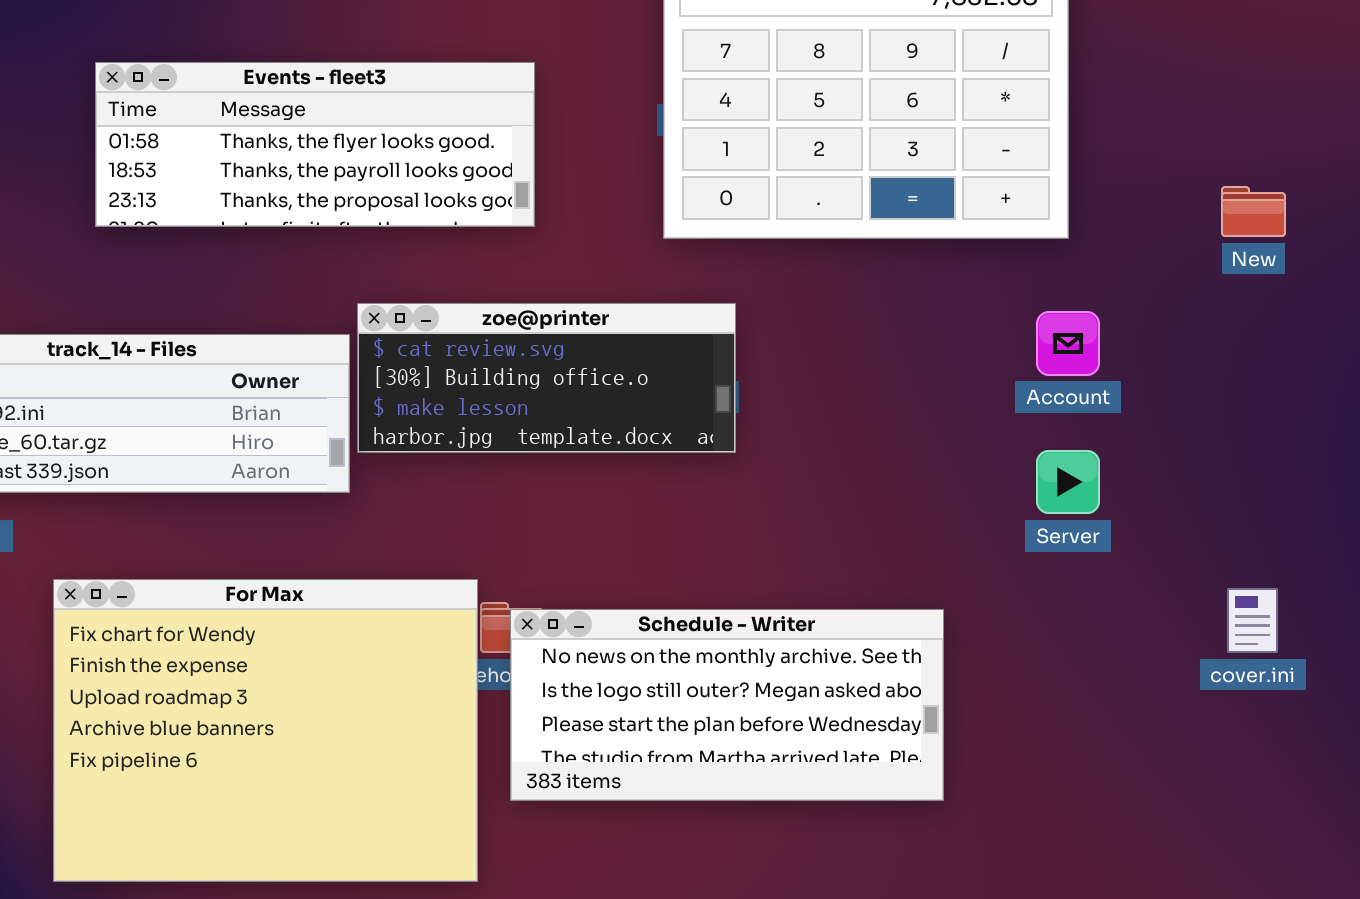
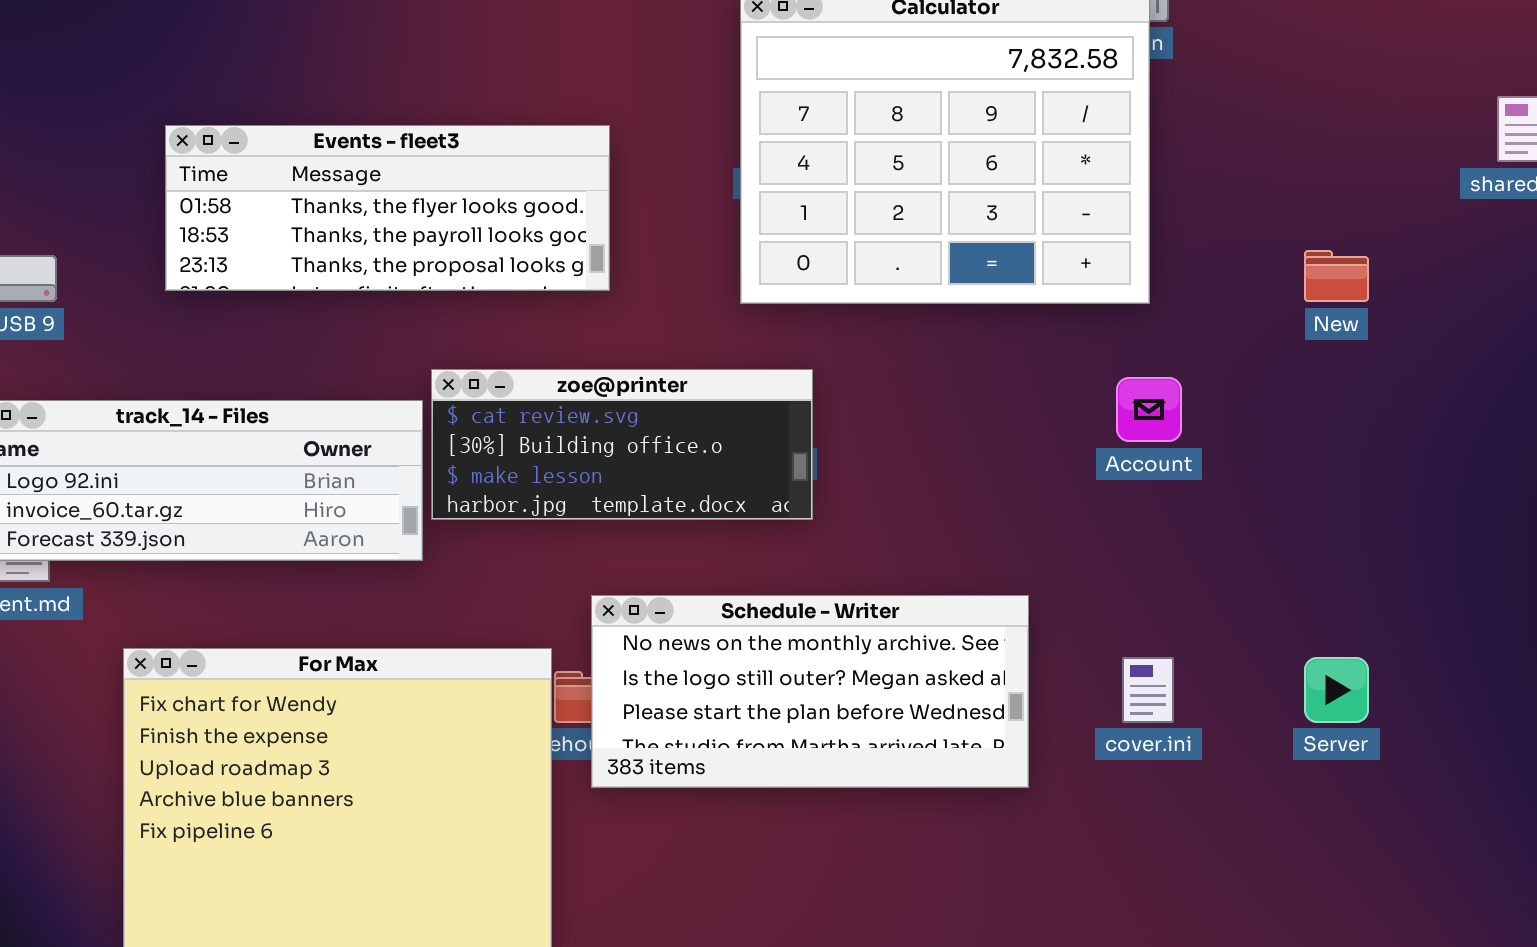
Server: [1036,450,1100,514] -> [1304,657,1369,723], moved
cover.ini: [1227,588,1278,653] -> [1122,657,1174,723], moved
Schedule - Writer: [510,609,944,801] -> [591,595,1029,788], moved

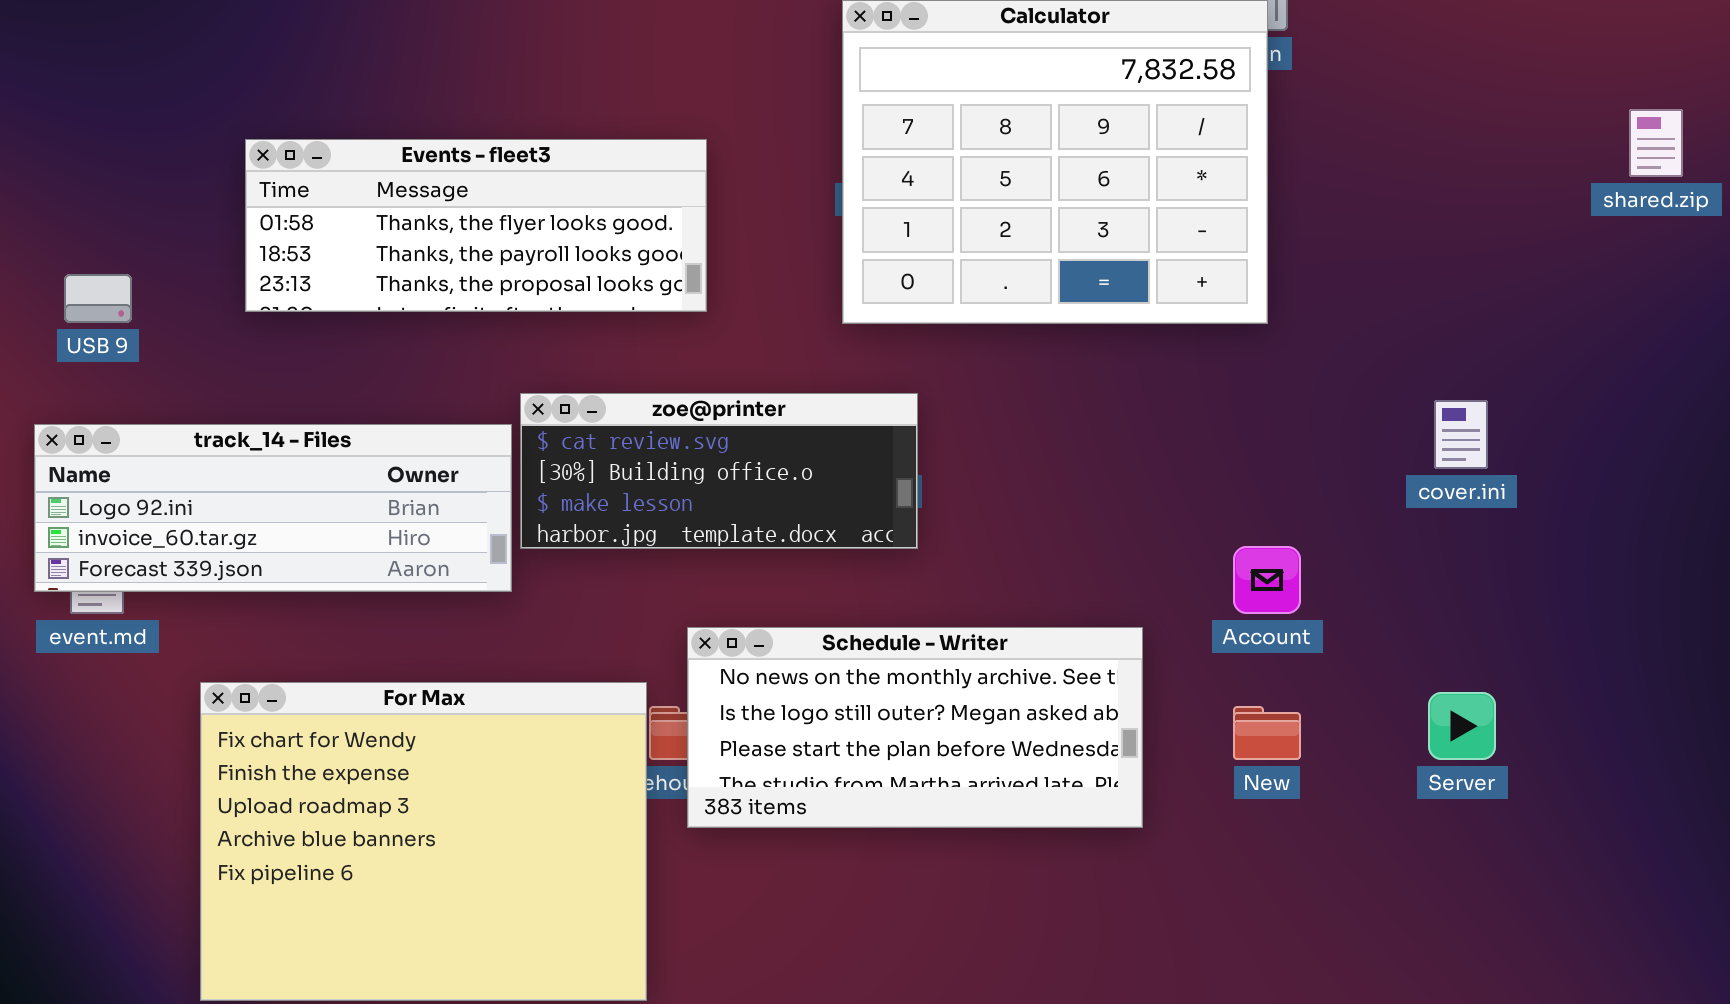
New: [1304,250,1369,302] -> [1233,706,1301,760], moved
Account: [1116,377,1182,442] -> [1233,546,1301,614], moved
cover.ini: [1122,657,1174,723] -> [1434,400,1488,469], moved

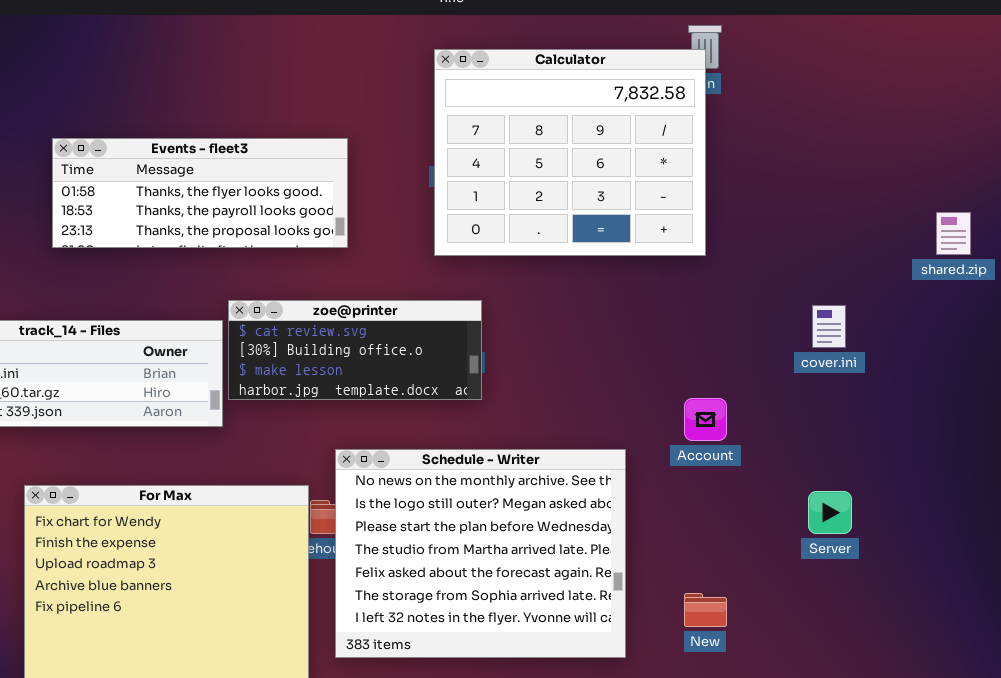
shared.zip: [1629,109,1683,177] -> [936,212,971,255], moved
Schedule - Writer: [687,627,1143,828] -> [335,449,626,658], resized
New: [1233,706,1301,760] -> [684,593,727,627], moved

